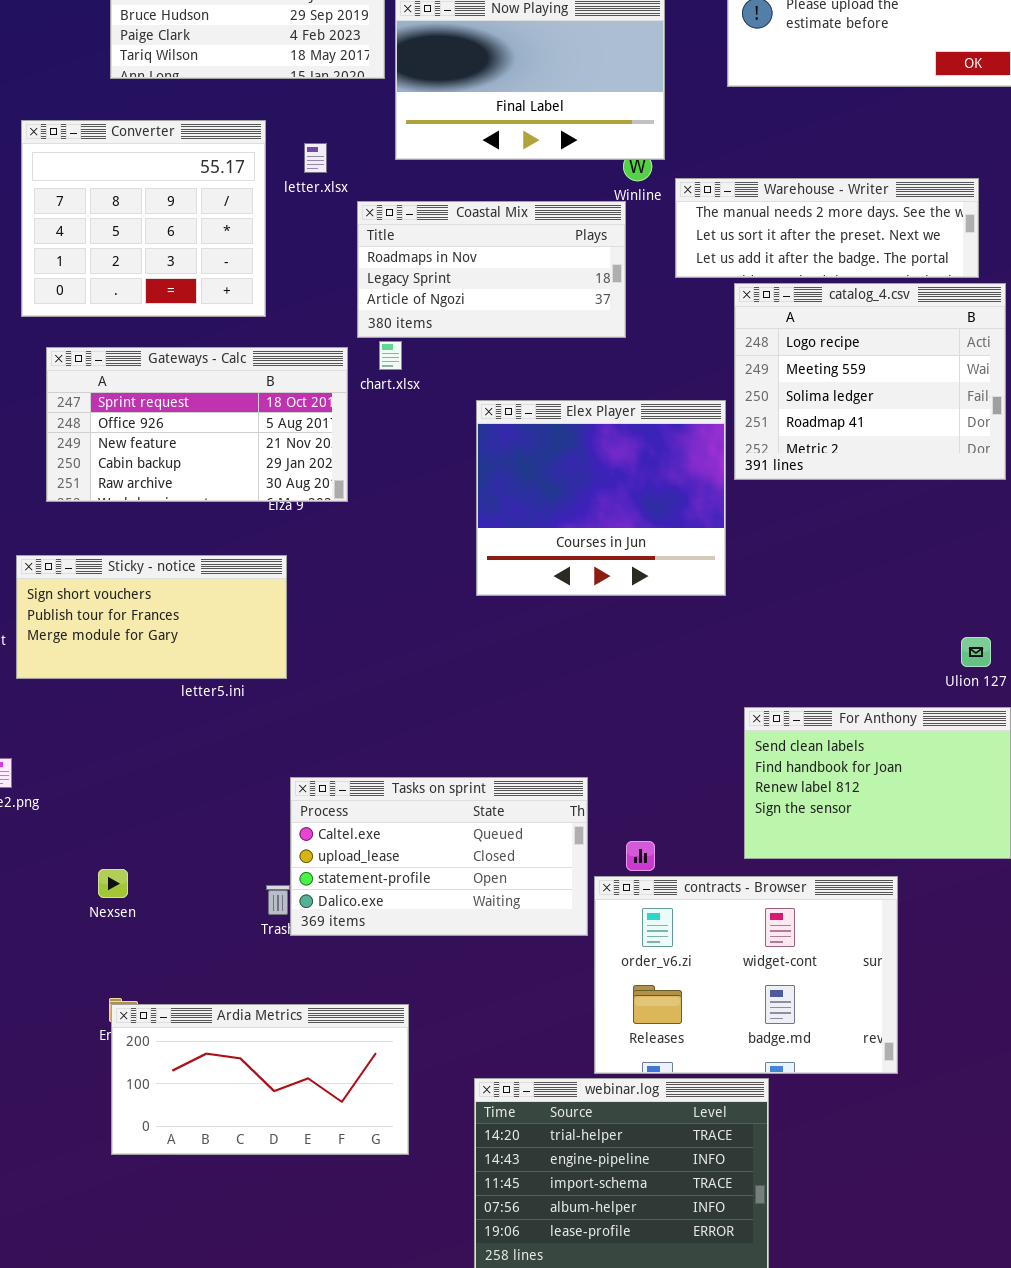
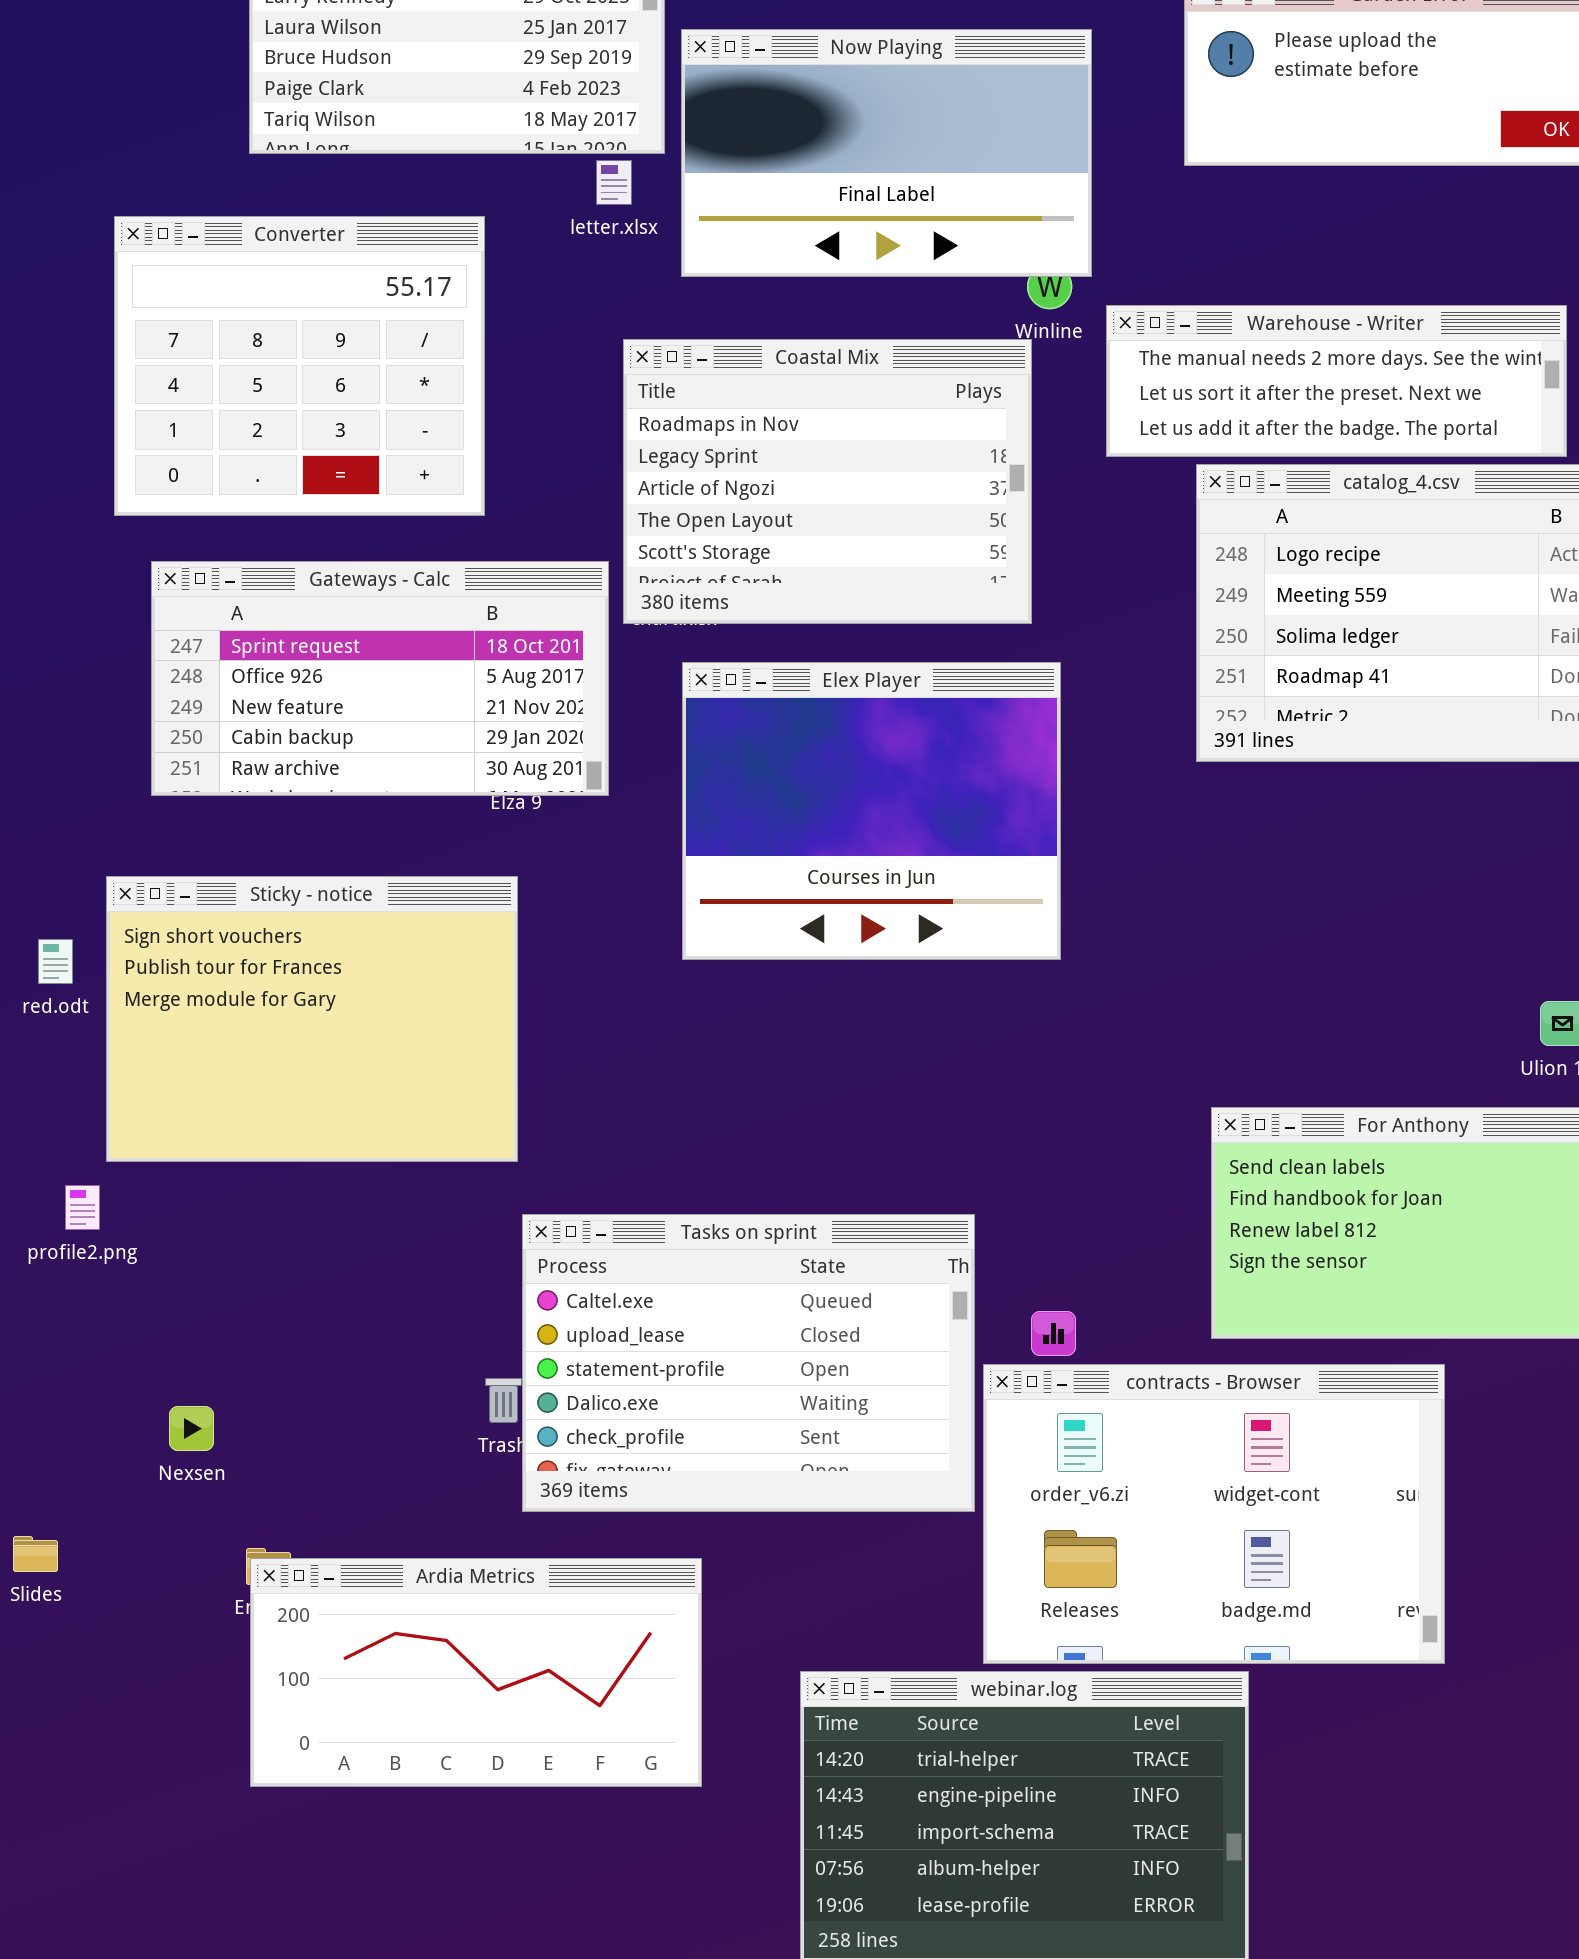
letter.xlsx: [304,143,327,173] -> [596,160,632,205], moved
Coastal Mix: [357,201,626,338] -> [623,339,1032,624], resized
Elex Player: [476,400,726,596] -> [682,662,1061,960], moved
Sticky - notice: [16,555,287,679] -> [106,876,518,1162], resized
Tasks on sprint: [290,777,588,936] -> [522,1214,975,1512], resized
Nexsen: [98,869,128,898] -> [169,1406,214,1451], moved

